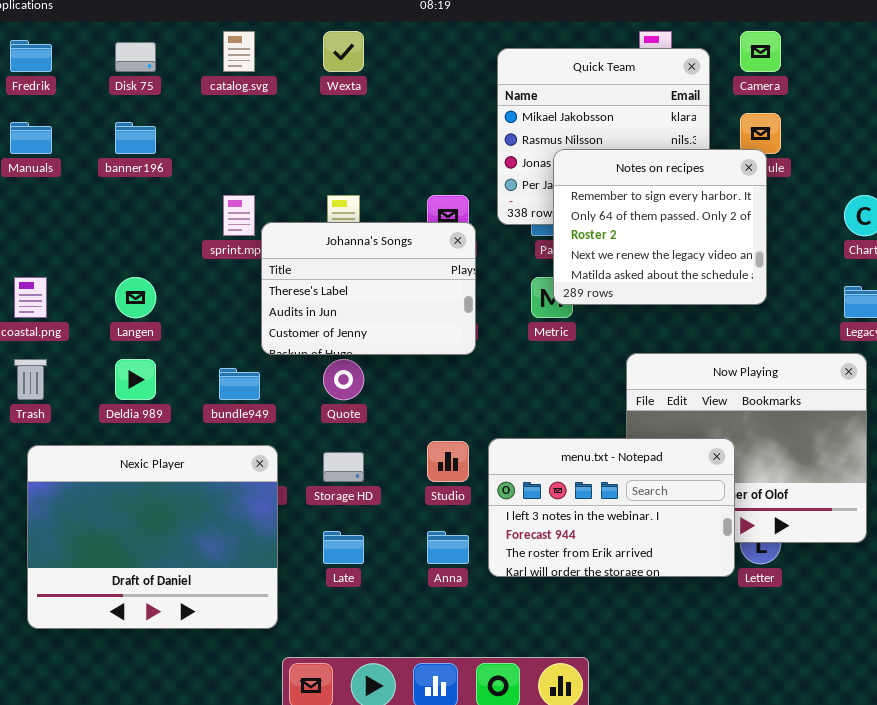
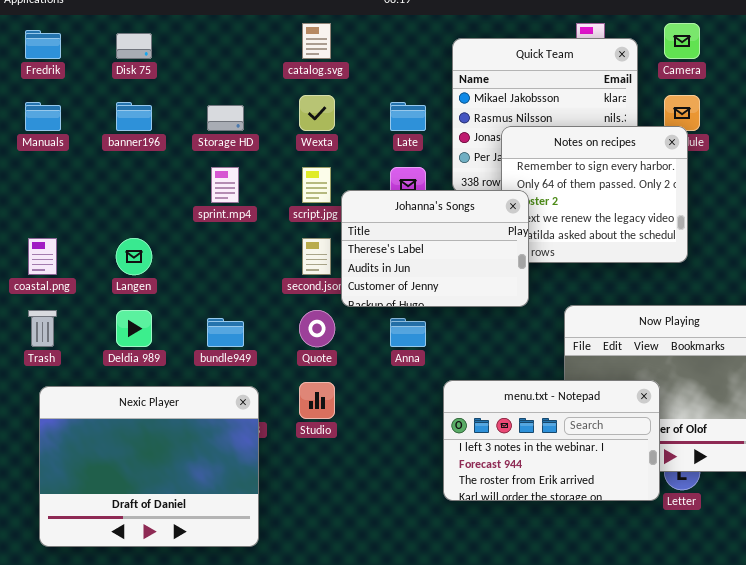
catalog.svg: [223,31,255,72] -> [302,23,331,59], moved
Wexta: [323,31,364,72] -> [299,95,335,131], moved
Johanna's Songs: [261,222,476,355] -> [341,190,529,307], moved
Studio: [427,441,469,482] -> [299,382,335,419], moved
Storage HD: [323,452,364,482] -> [207,105,244,131], moved
Late: [323,531,364,564] -> [390,102,426,131], moved
Anna: [427,531,469,564] -> [390,318,426,347], moved

